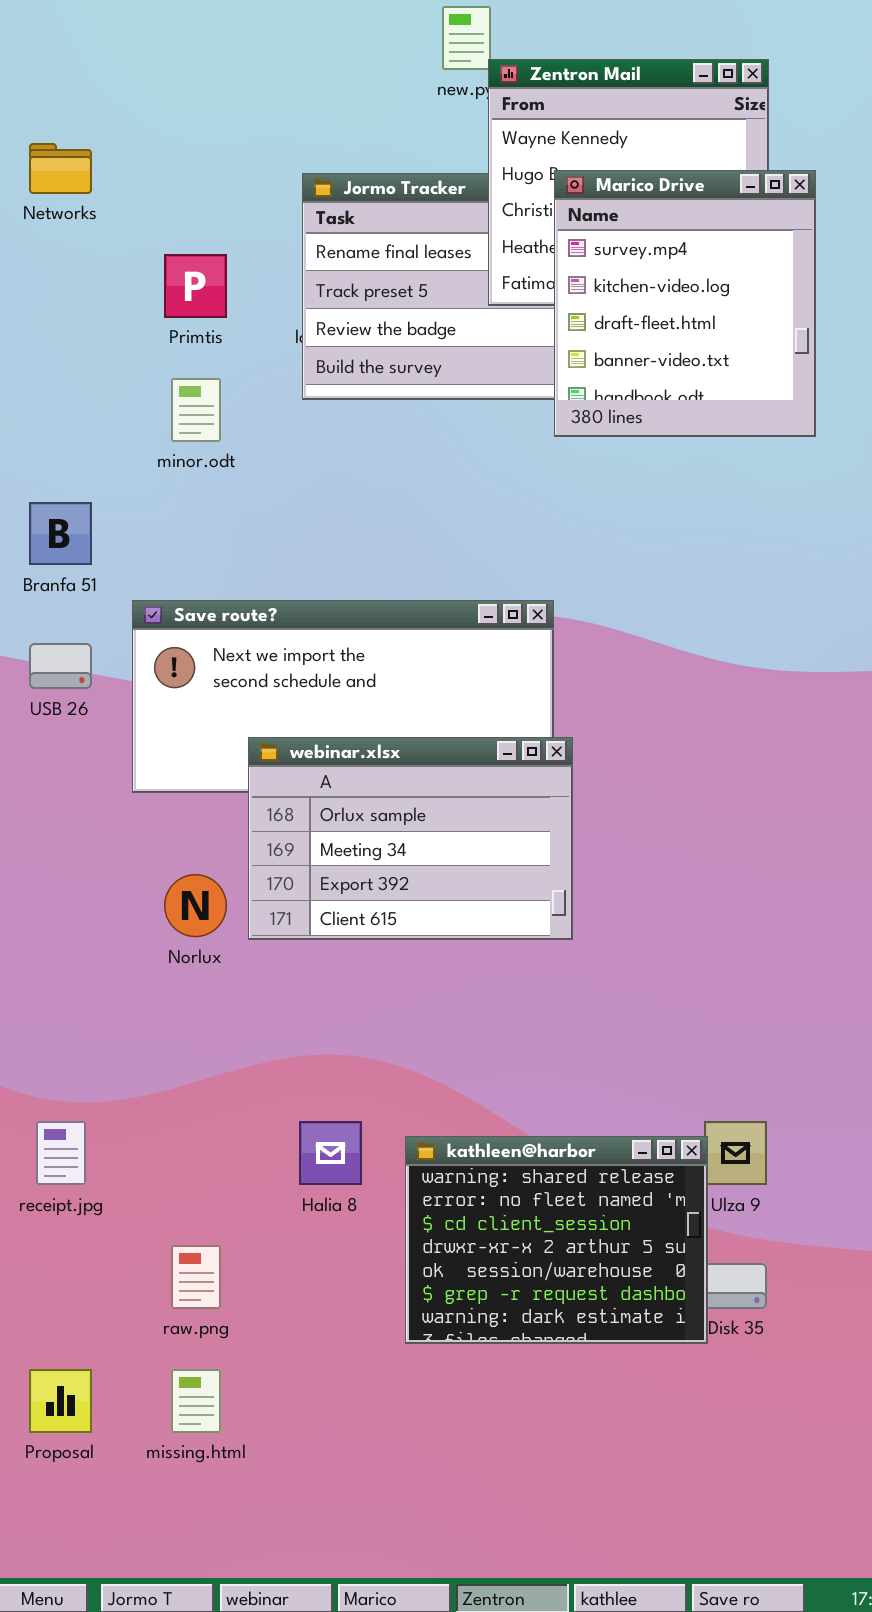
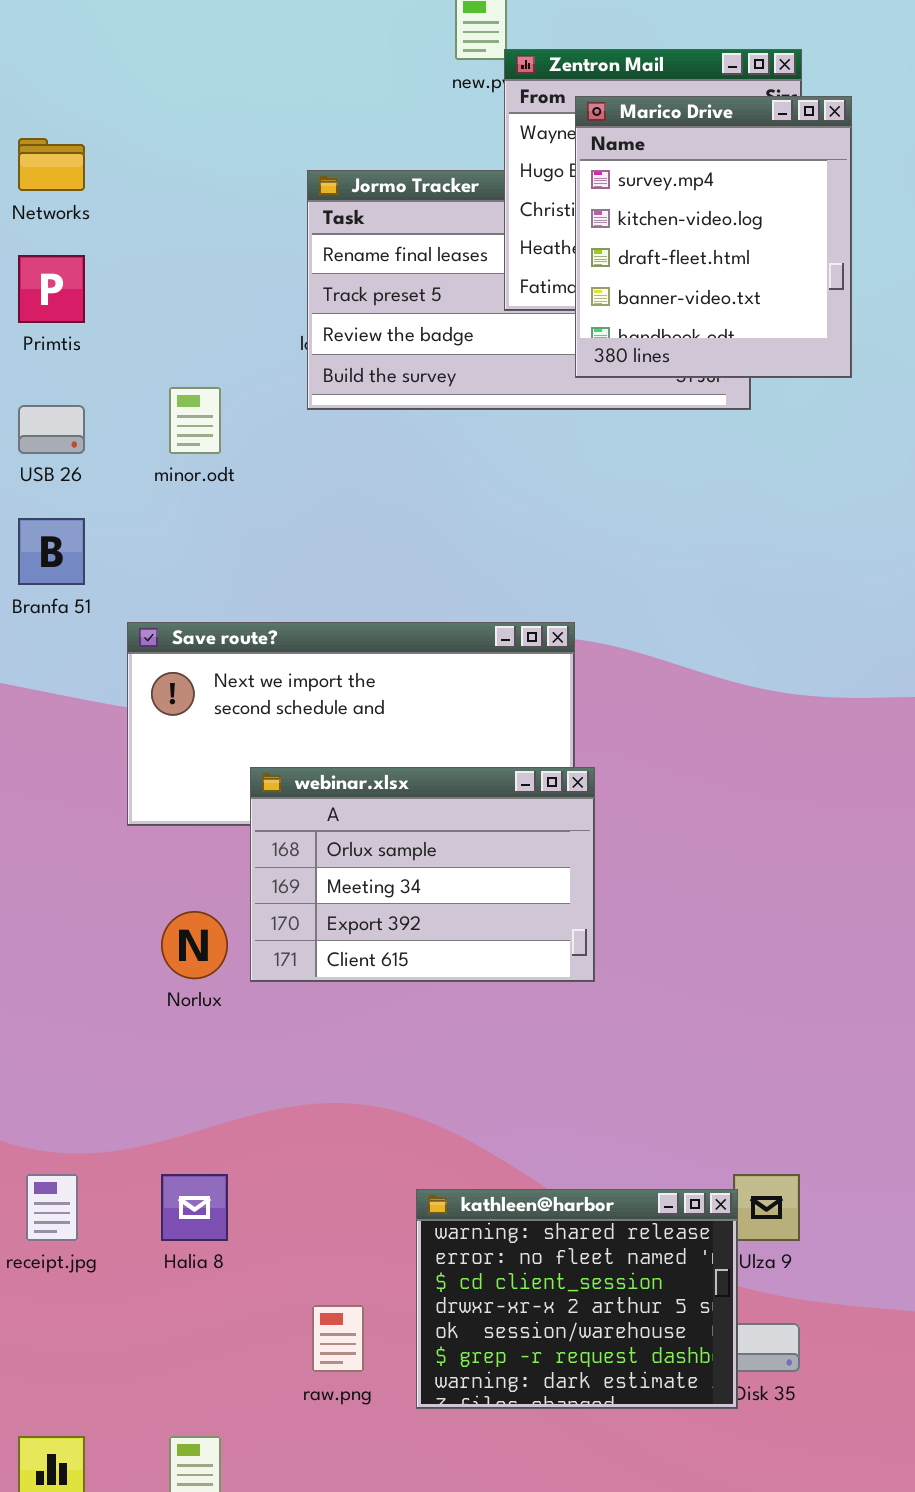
Marico Drive: [554,170,816,437] -> [575,96,852,378], moved
Primtis: [164,254,227,318] -> [18,255,85,323], moved
USB 26: [29,643,92,689] -> [18,405,85,454], moved
Halia 8: [299,1121,362,1185] -> [161,1174,228,1241], moved
raw.png: [171,1245,221,1309] -> [312,1305,364,1372], moved

